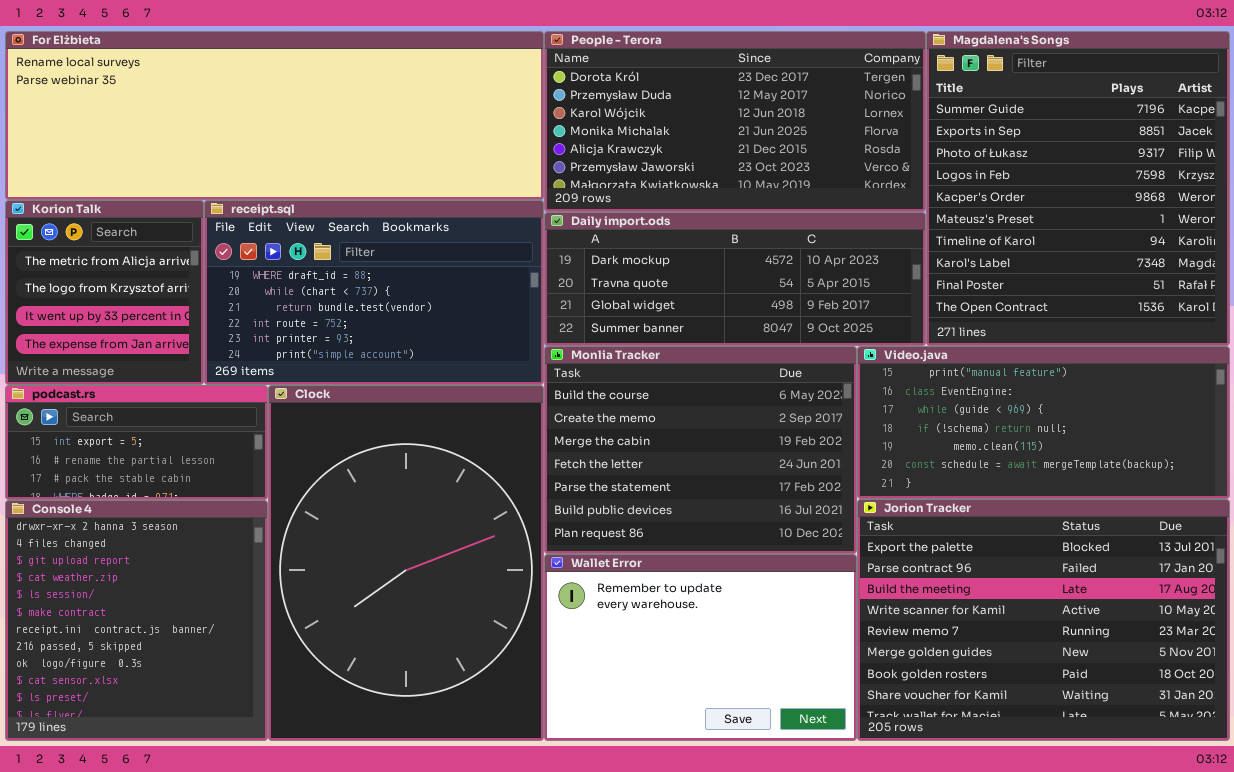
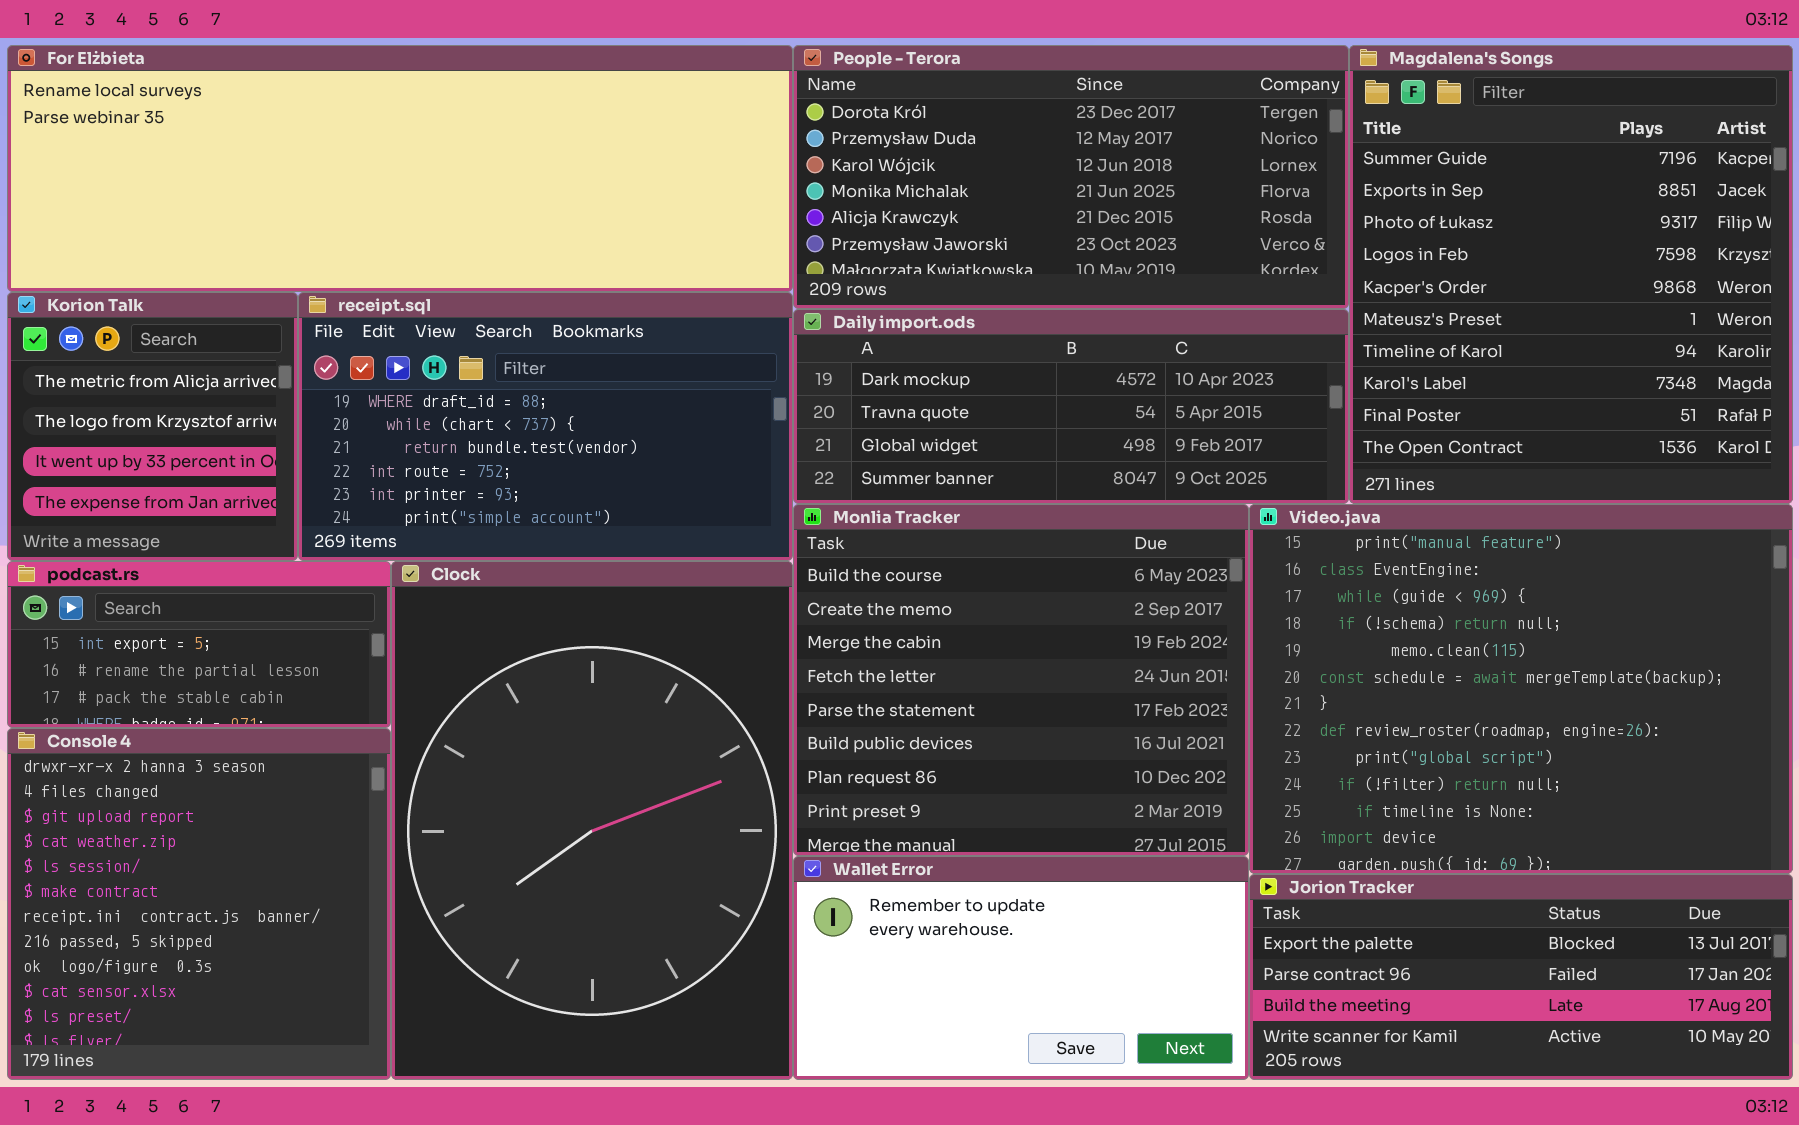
Monlia Tracker: [544,346,857,554] -> [793,504,1249,856], resized
Video.java: [857,346,1230,499] -> [1249,504,1793,874], resized
Jorion Tracker: [857,499,1230,741] -> [1249,874,1793,1080], resized
Wallet Error: [544,554,857,741] -> [793,856,1249,1080], resized

